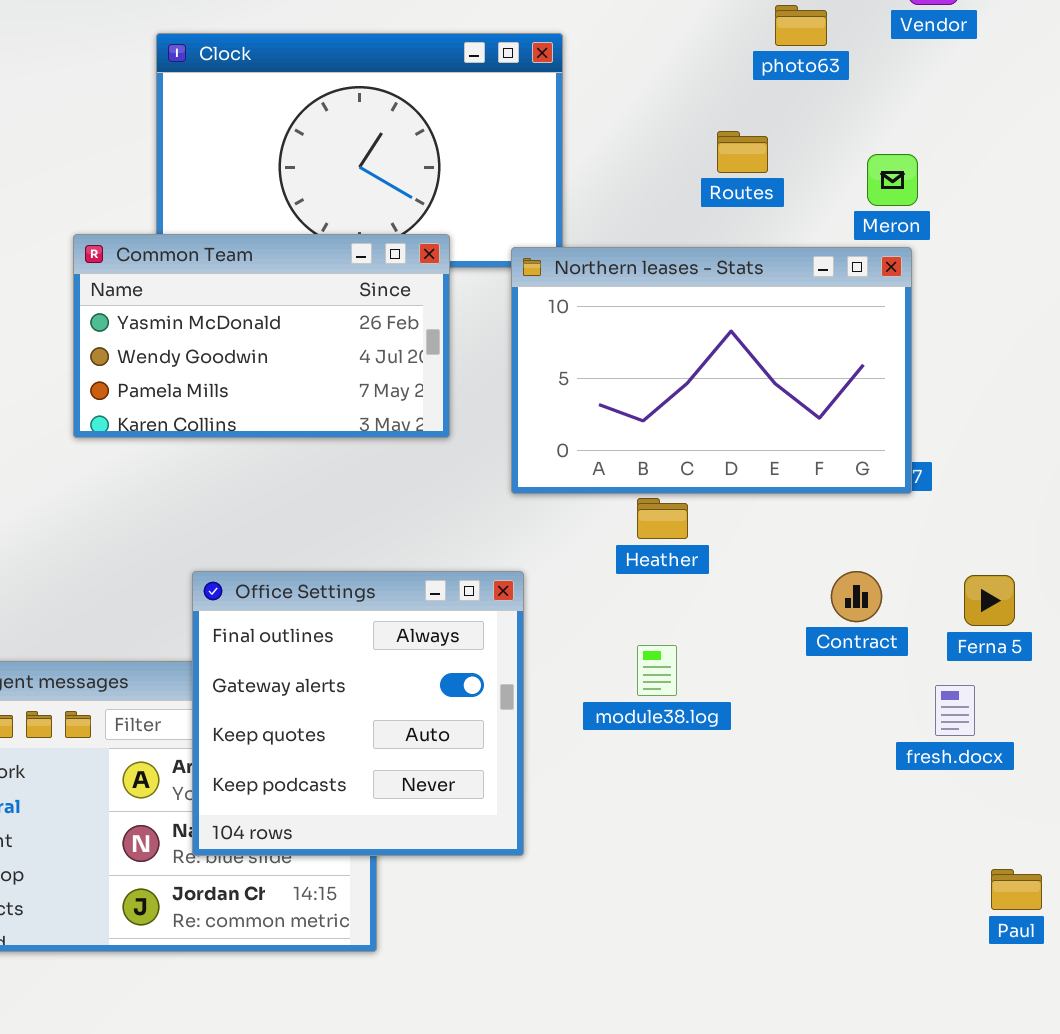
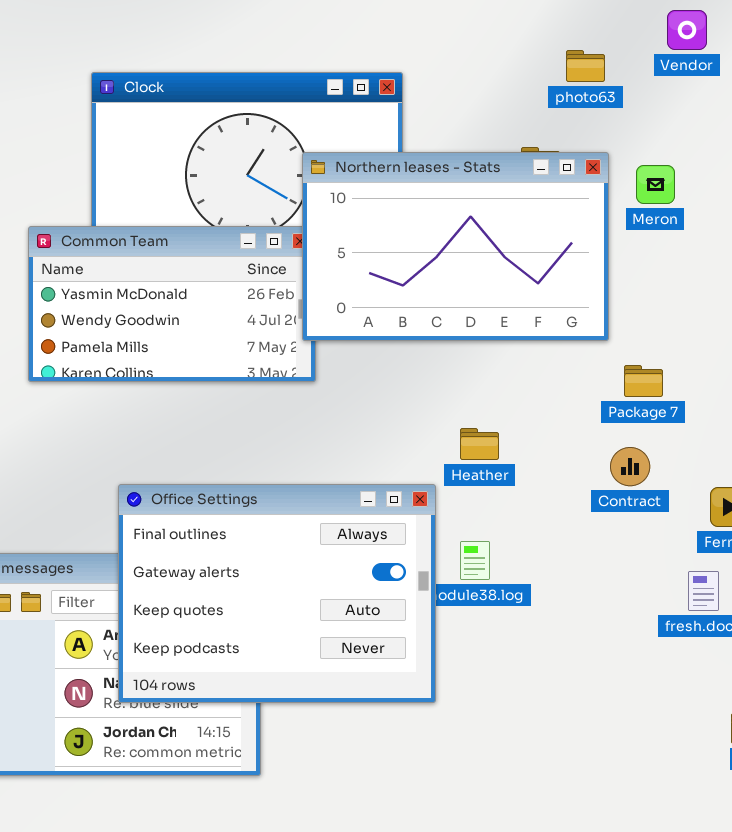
Northern leases - Stats: [511,247,912,494] -> [302,152,609,341], moved
Office Settings: [192,571,524,856] -> [118,484,436,703], resized
Contract: [831,571,882,622] -> [610,447,650,486], moved

